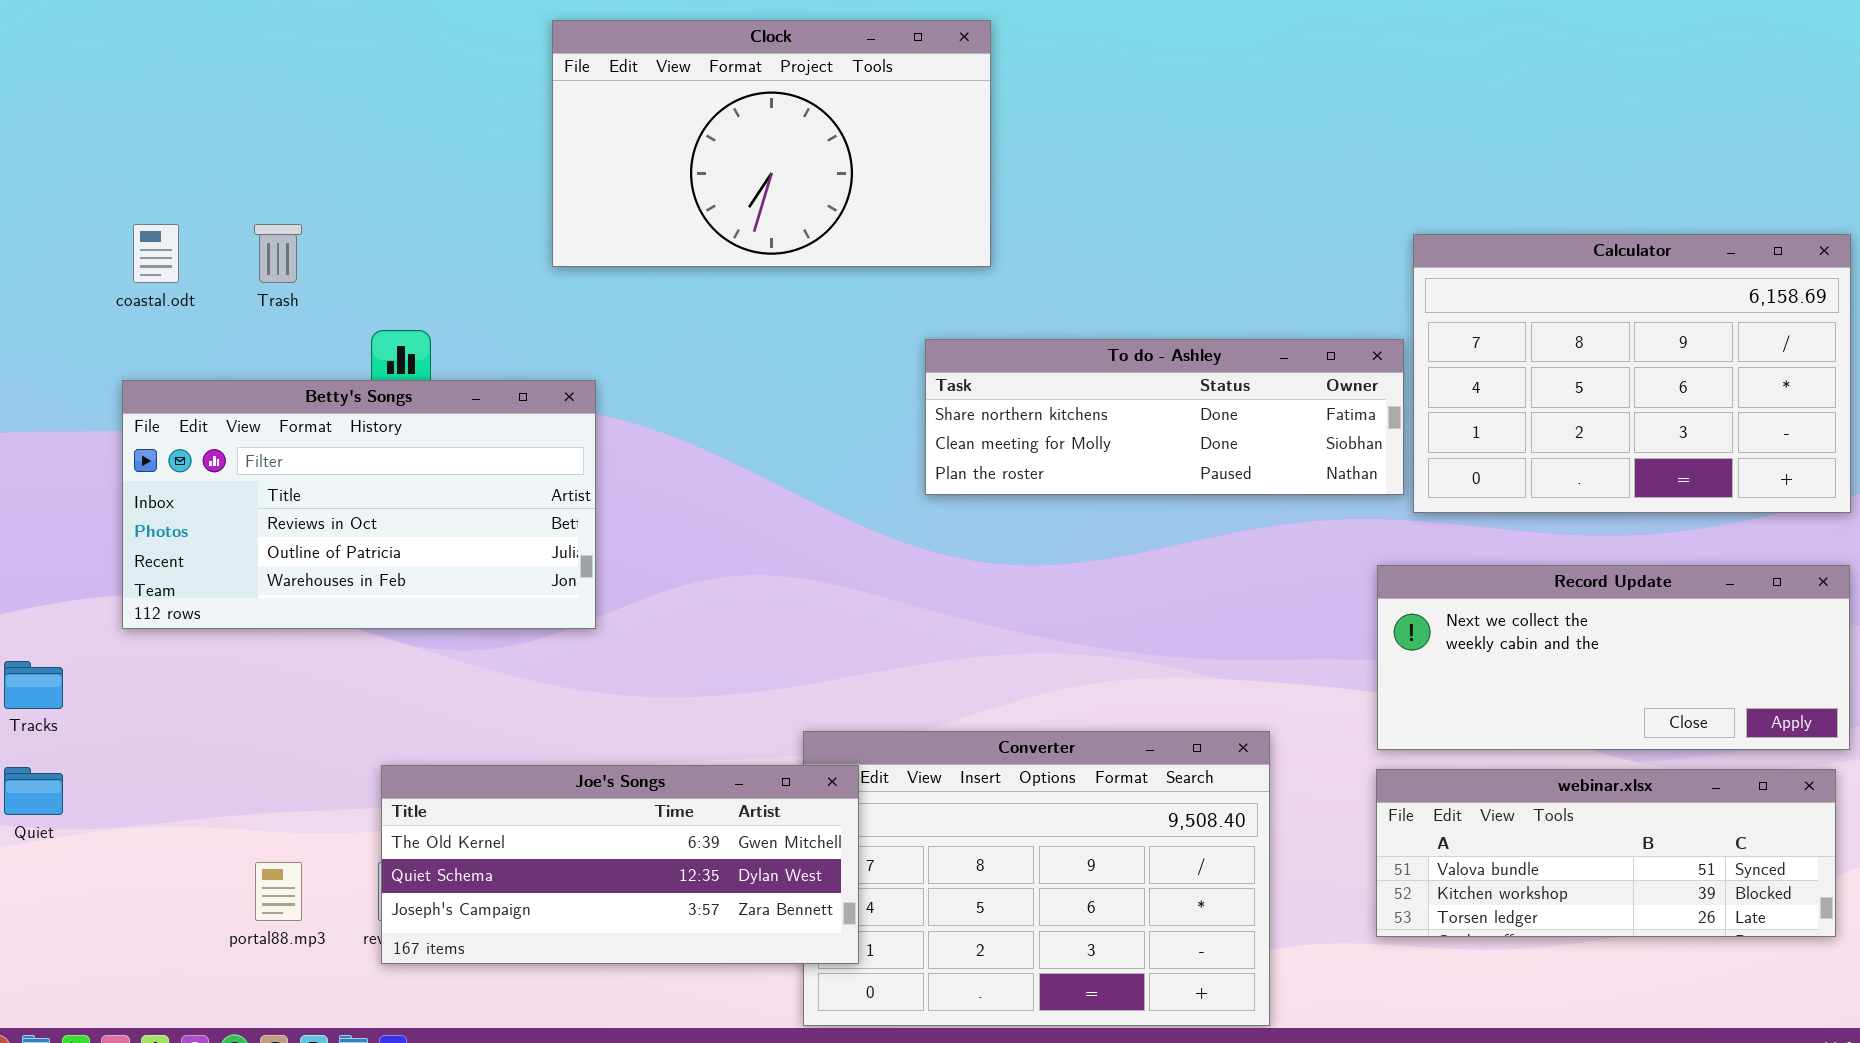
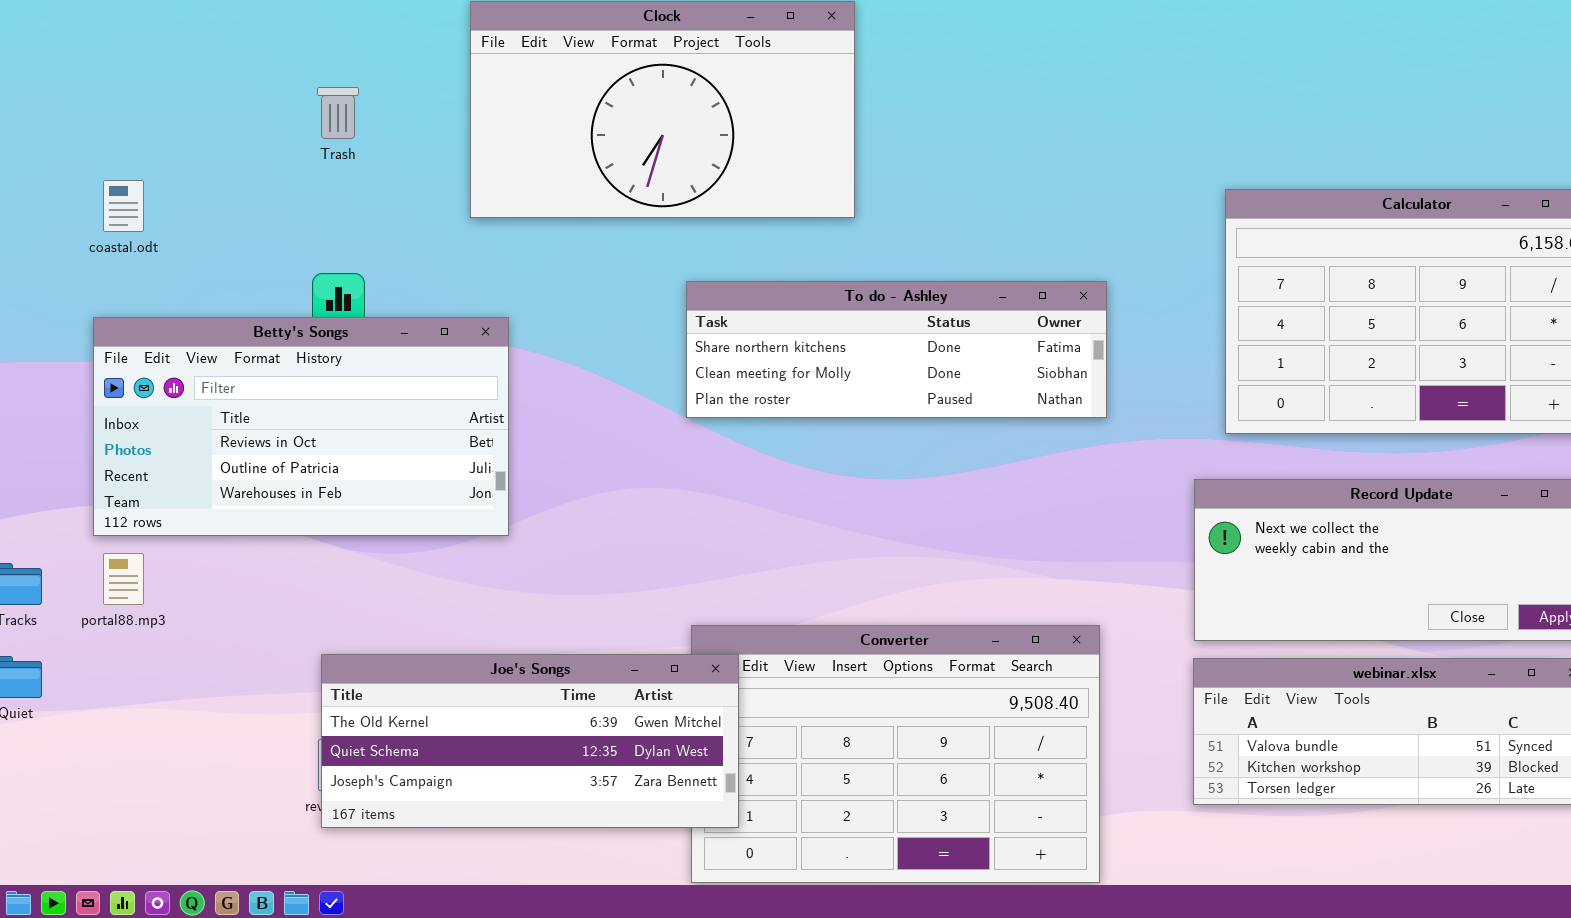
Trash: [254,224,302,283] -> [317,87,359,139], moved
To do - Ashley: [925,339,1404,495] -> [686,281,1107,418], moved
portal88.mp3: [255,862,302,921] -> [103,553,144,605], moved

